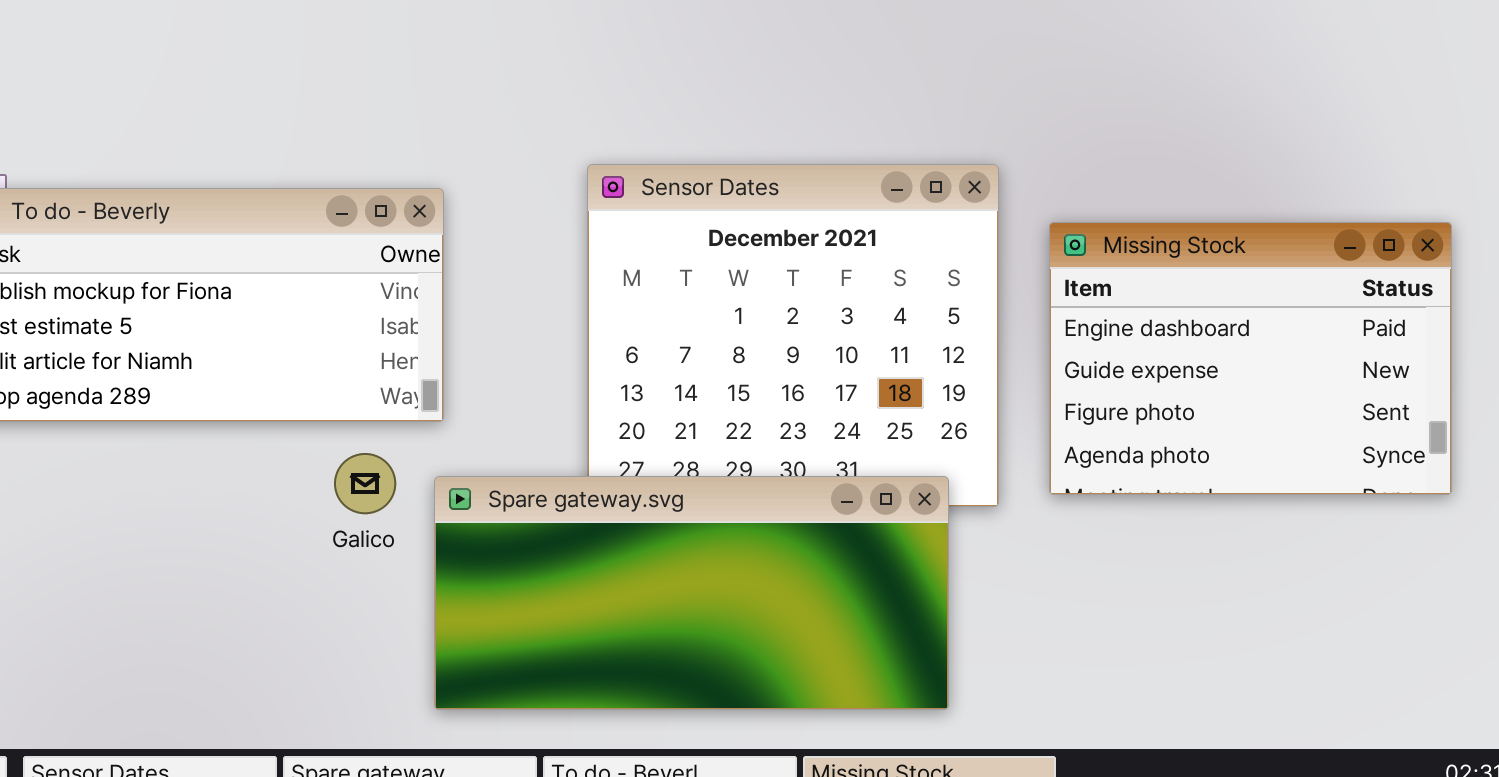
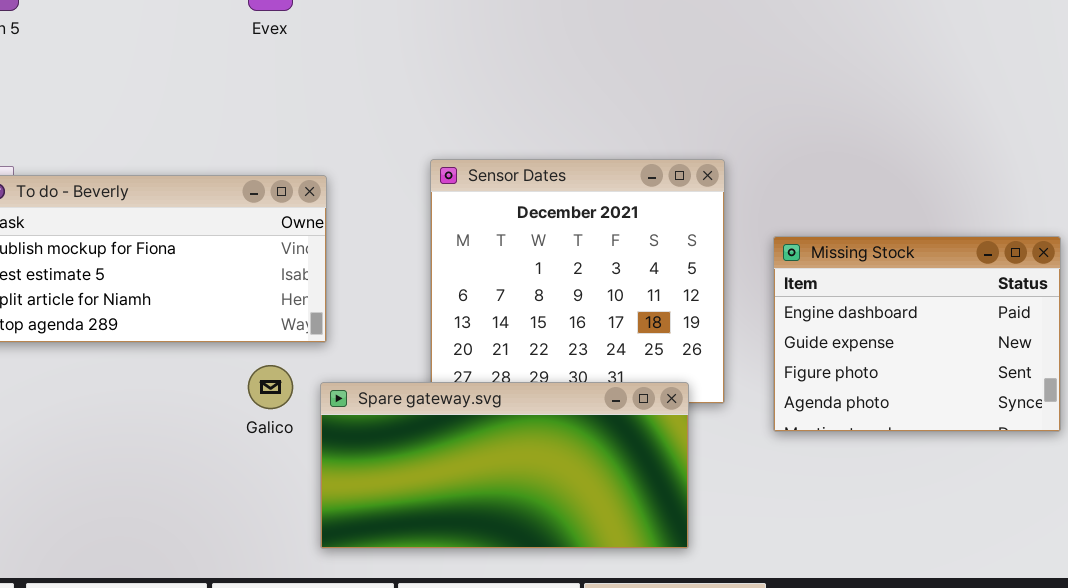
Missing Stock: [1049,222,1452,495] -> [773,236,1061,432], moved

